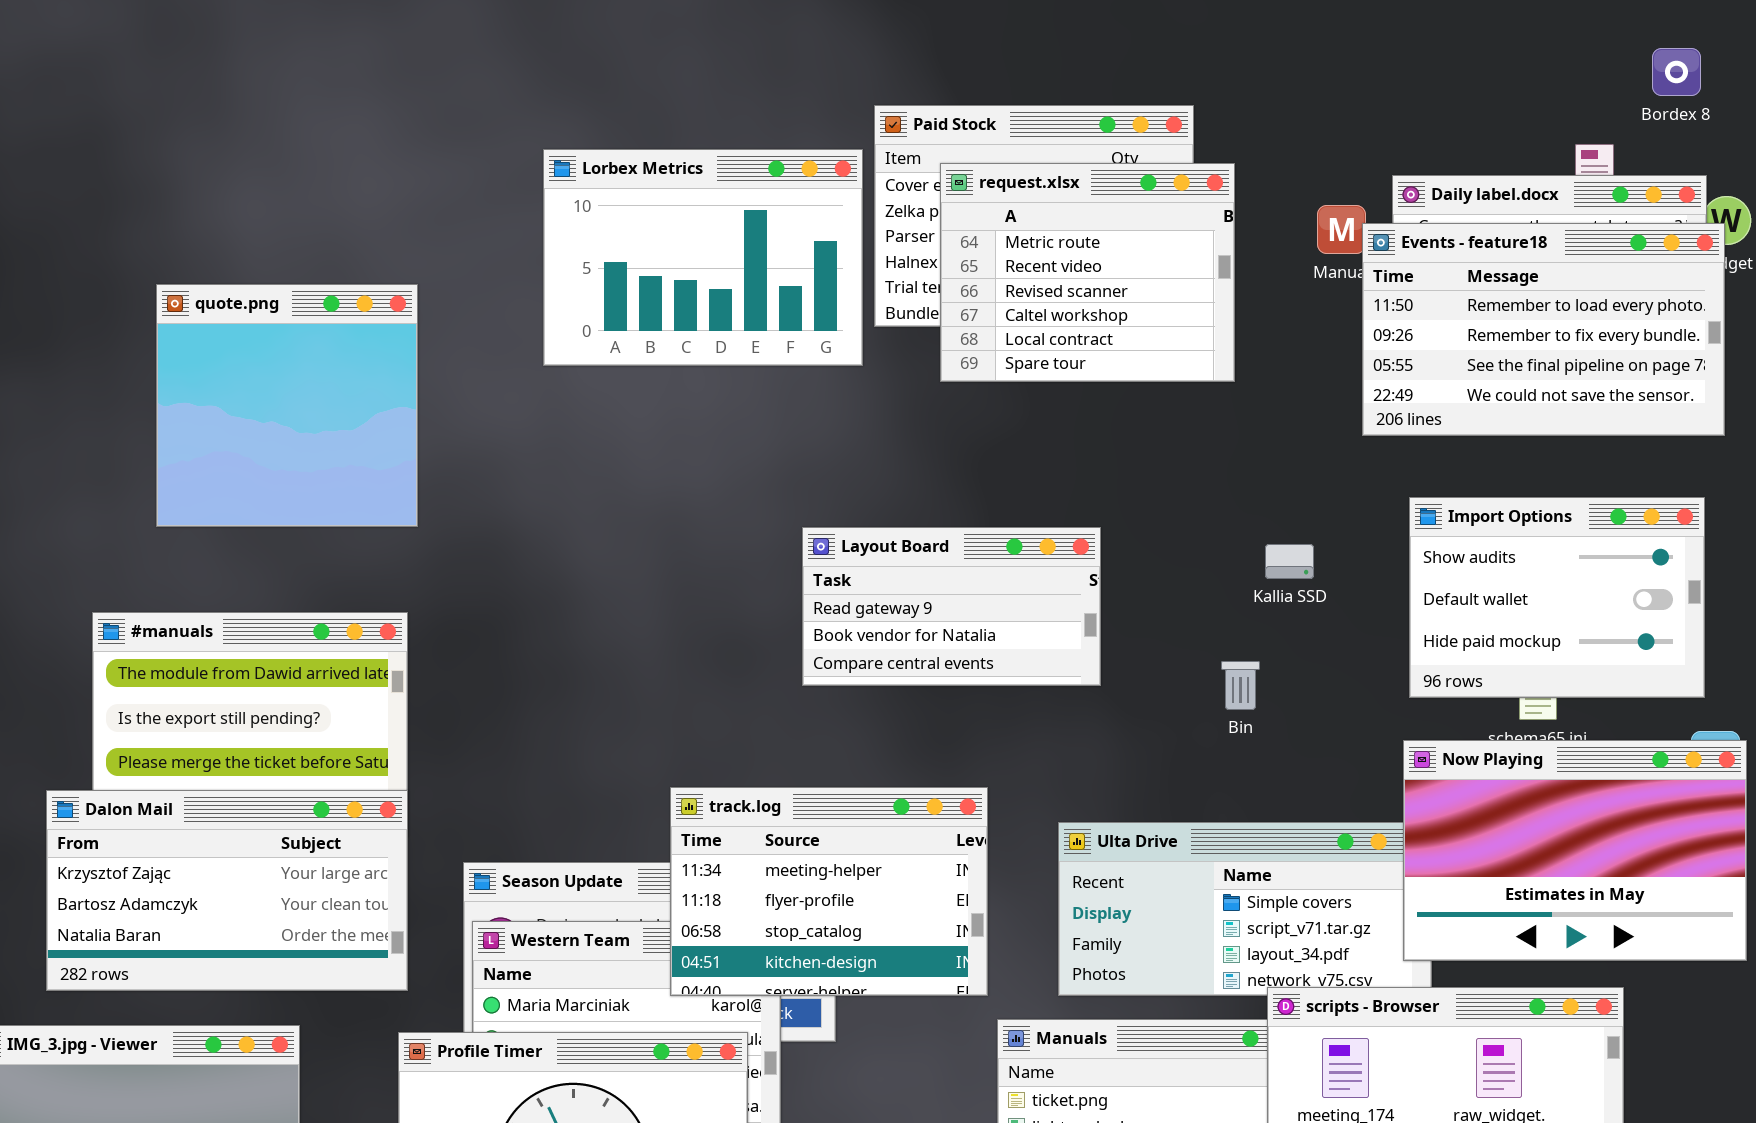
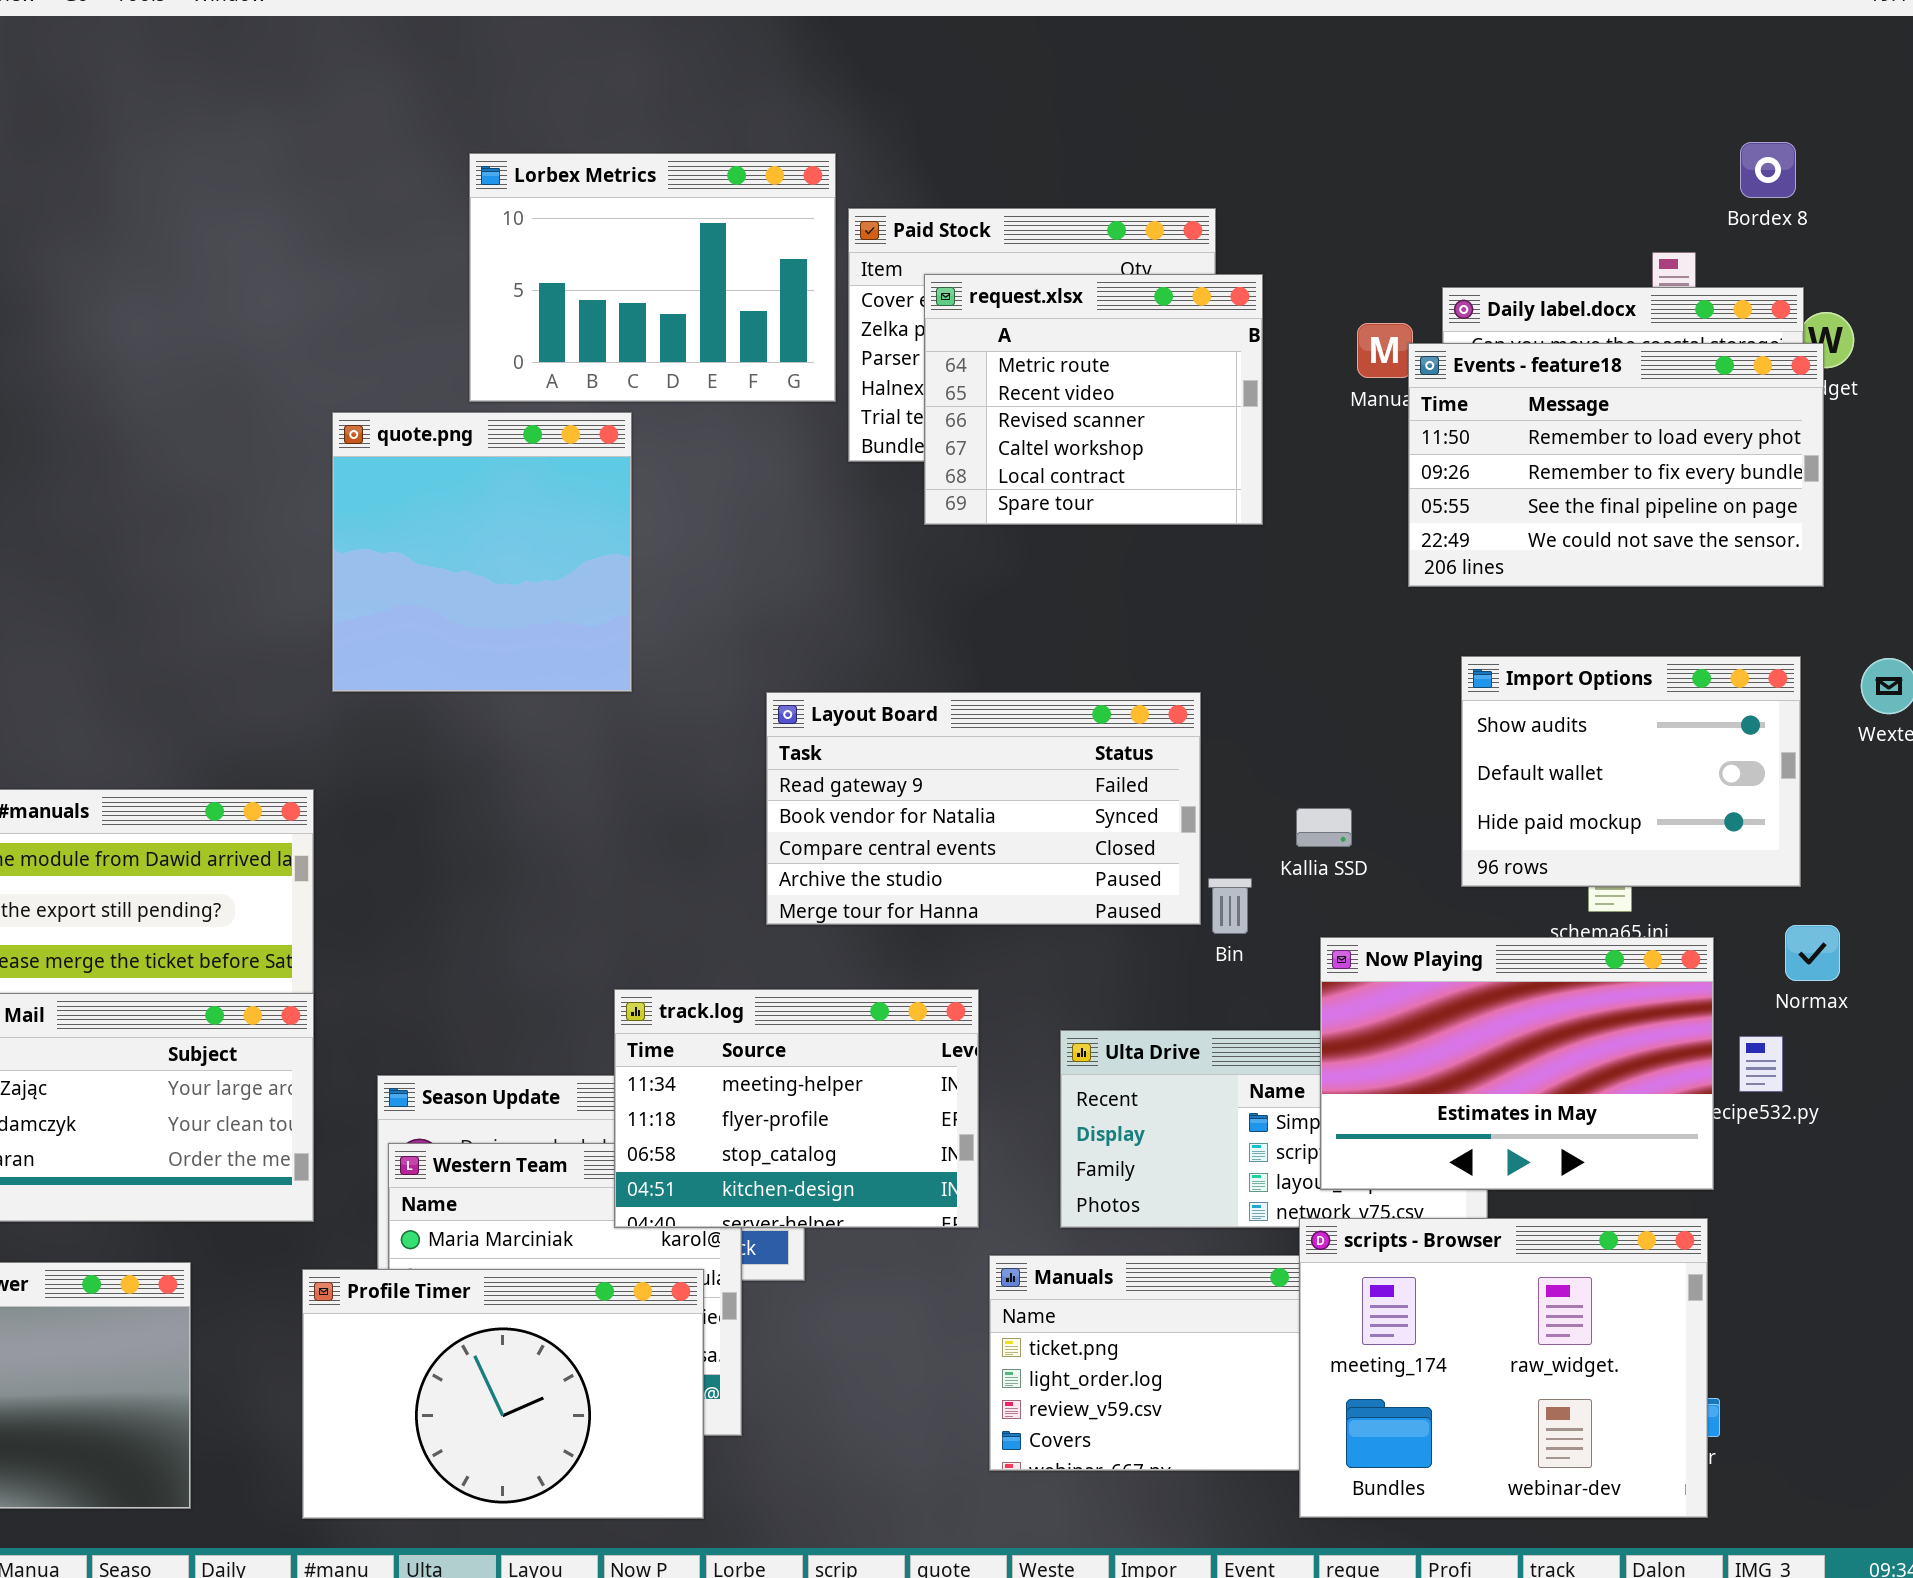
Lorbex Metrics: [543,149,863,366] -> [469,153,836,402], moved
quote.png: [156,284,418,527] -> [332,412,632,692], moved
Layout Board: [802,527,1101,686] -> [766,692,1201,925], resized
Kallia SSD: [1265,544,1314,579] -> [1296,808,1352,847], moved
Bin: [1221,661,1260,710] -> [1208,878,1252,934], moved
Now Playing: [1403,740,1747,961] -> [1320,937,1714,1190], moved

